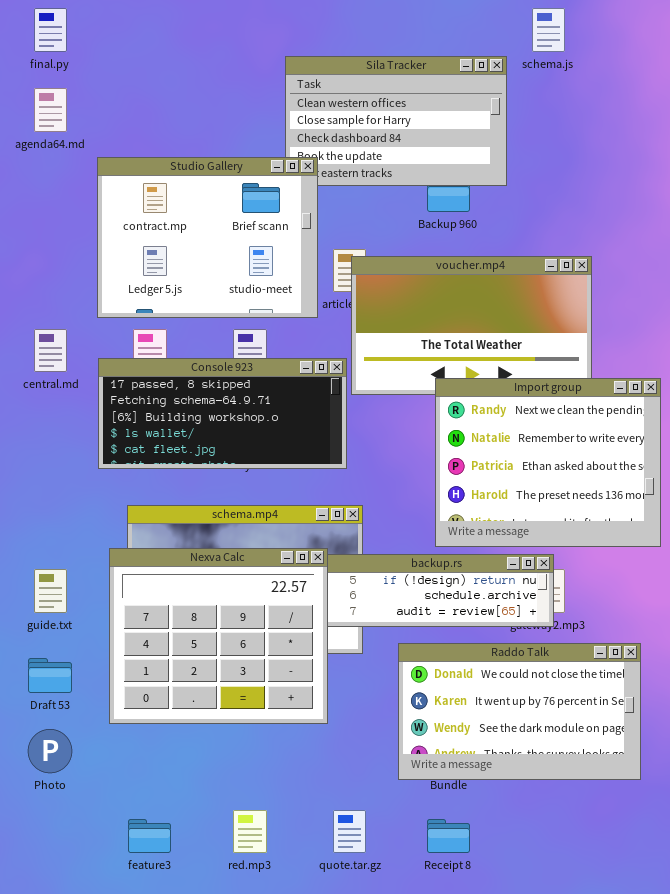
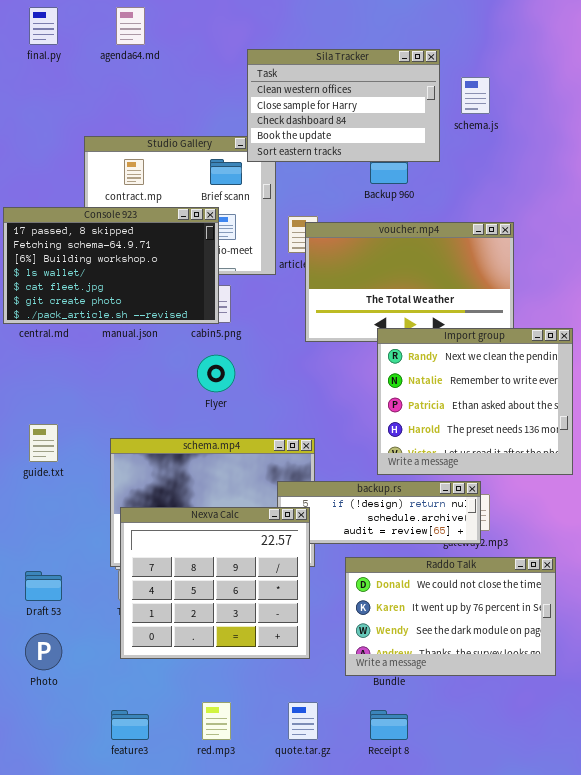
schema.js: [532,8,565,52] -> [461,77,490,114], moved
Sila Tracker: [285,56,507,186] -> [247,49,440,162], raised
agenda64.md: [34,88,67,132] -> [116,7,145,45], moved
Console 923: [98,358,347,469] -> [3,207,219,324], moved, resized
Nexva Calc: [109,548,328,724] -> [120,507,310,659], moved
guide.txt: [34,569,67,613] -> [29,424,58,462], moved

